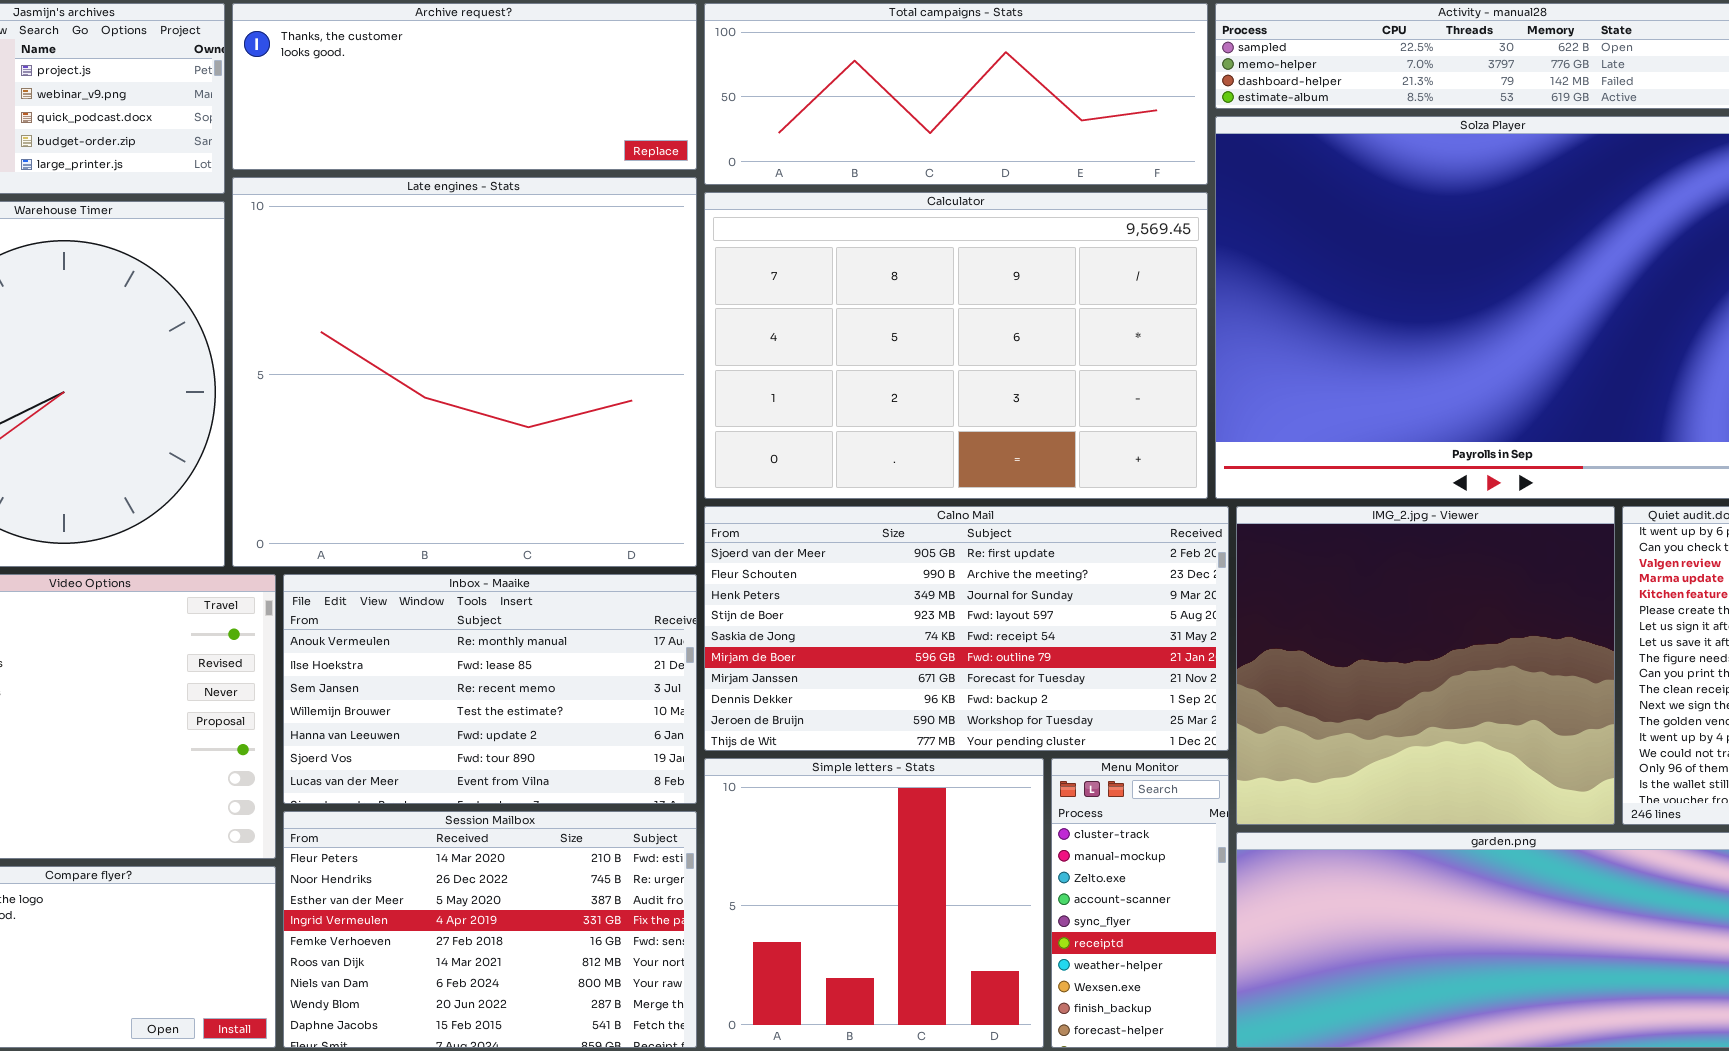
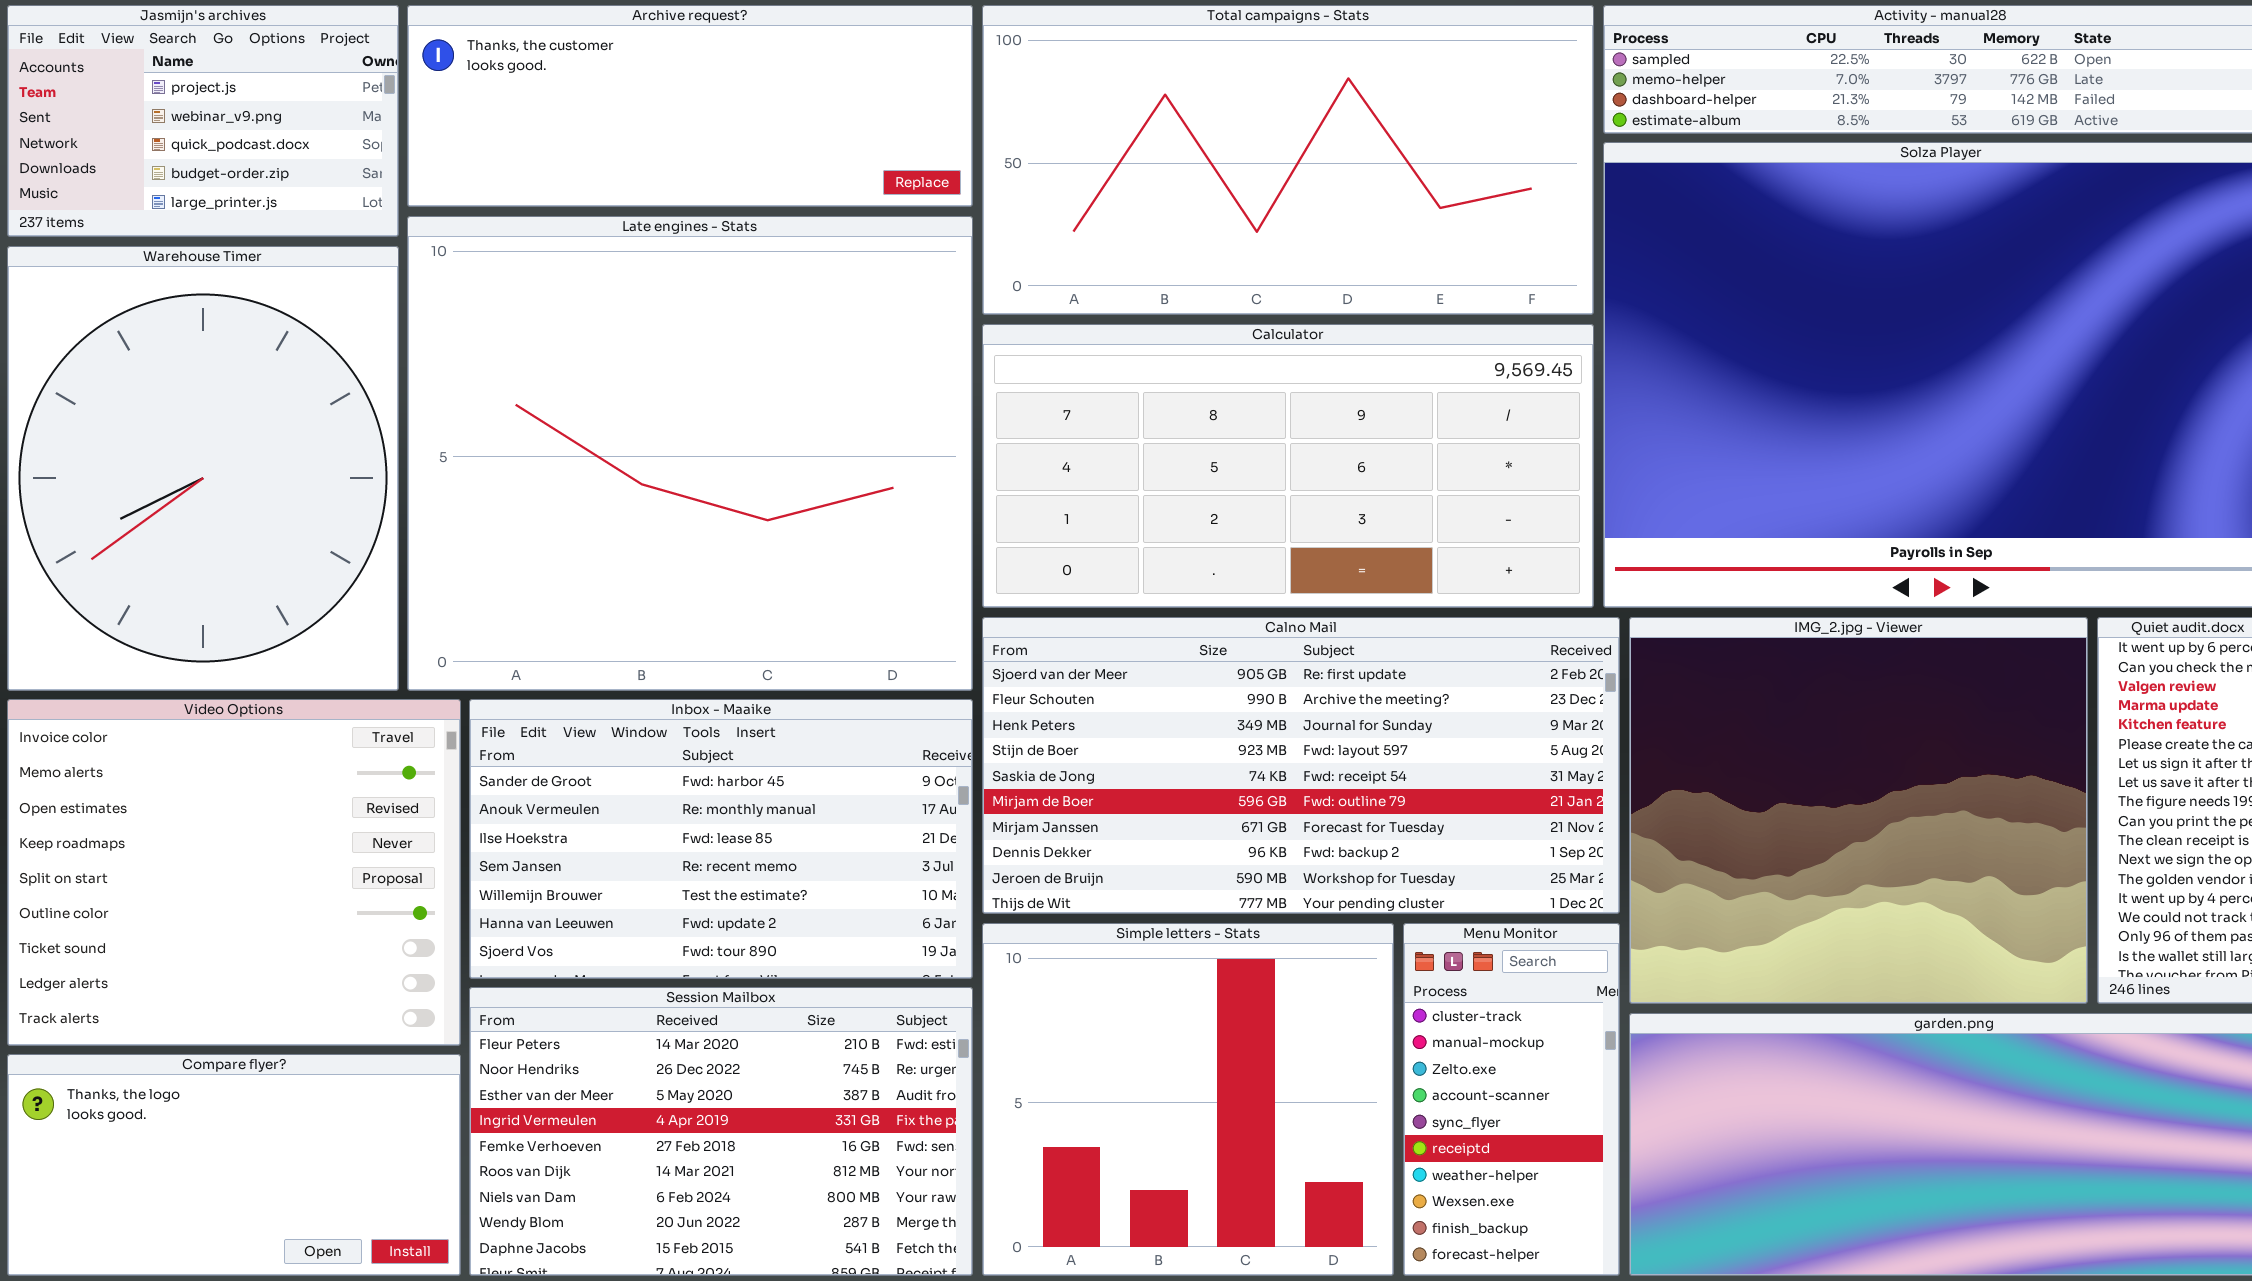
Total campaigns - Stats: [704,3,1208,185] -> [982,5,1594,315], resized
Calculator: [704,192,1208,499] -> [982,324,1594,608], resized
Inbox - Maaike: [283,574,697,804] -> [469,699,973,979], scrolled up 1 row

